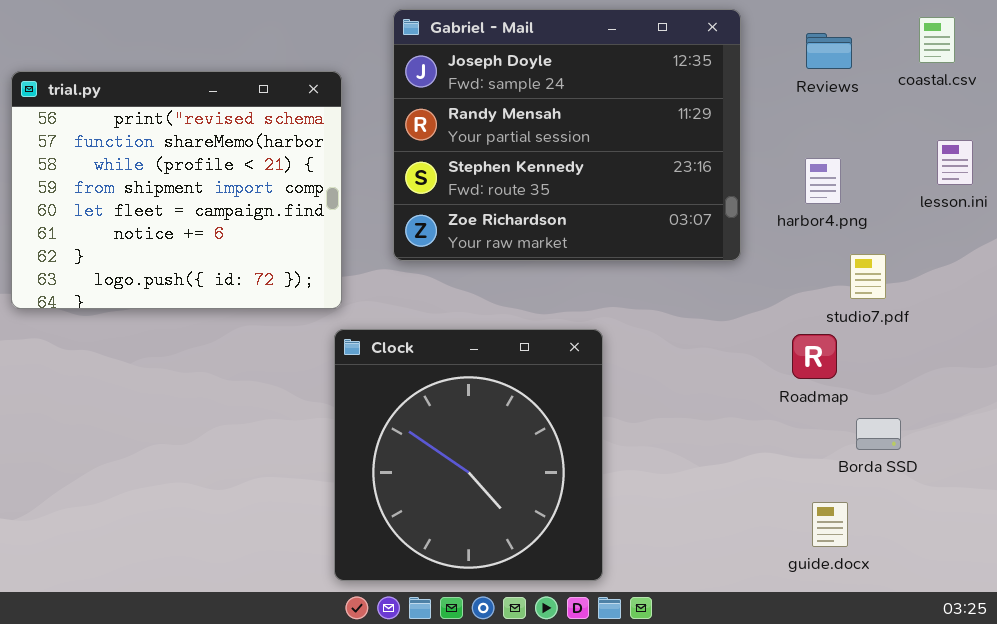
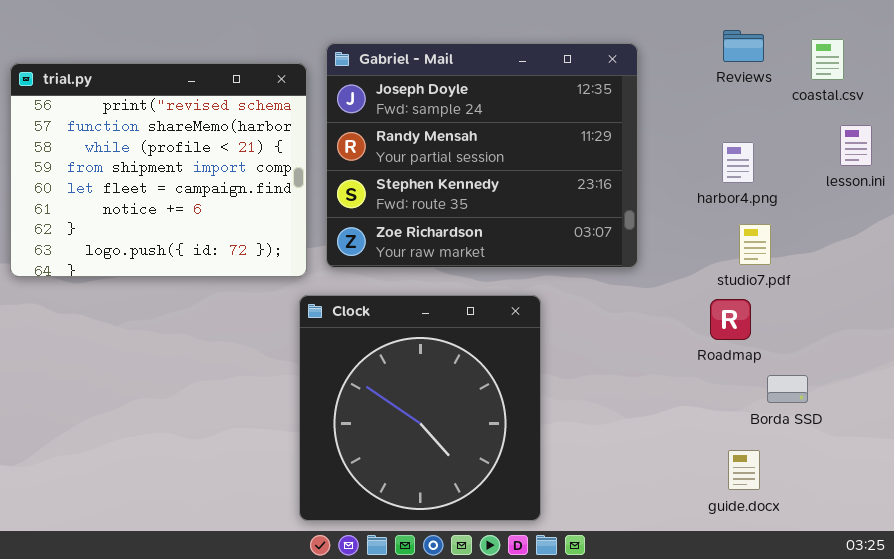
Gabriel - Mail: [393,9,741,261] -> [326,43,638,268], moved
coastal.csv: [919,17,955,63] -> [811,39,844,80], moved
studio7.pdf: [850,254,886,299] -> [739,224,771,265], moved

